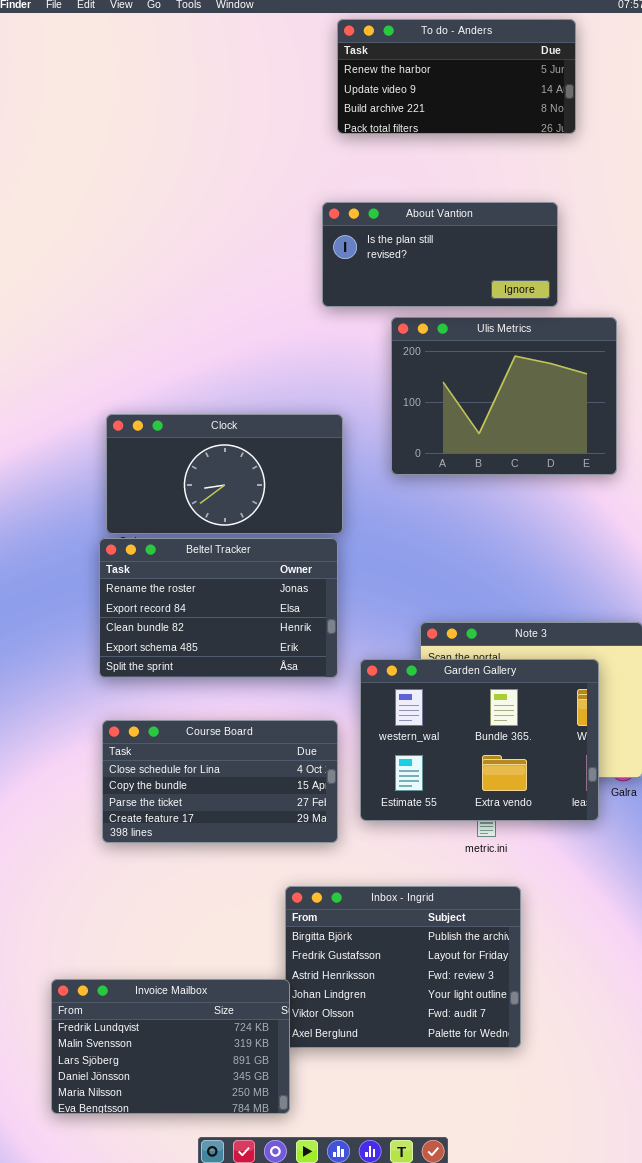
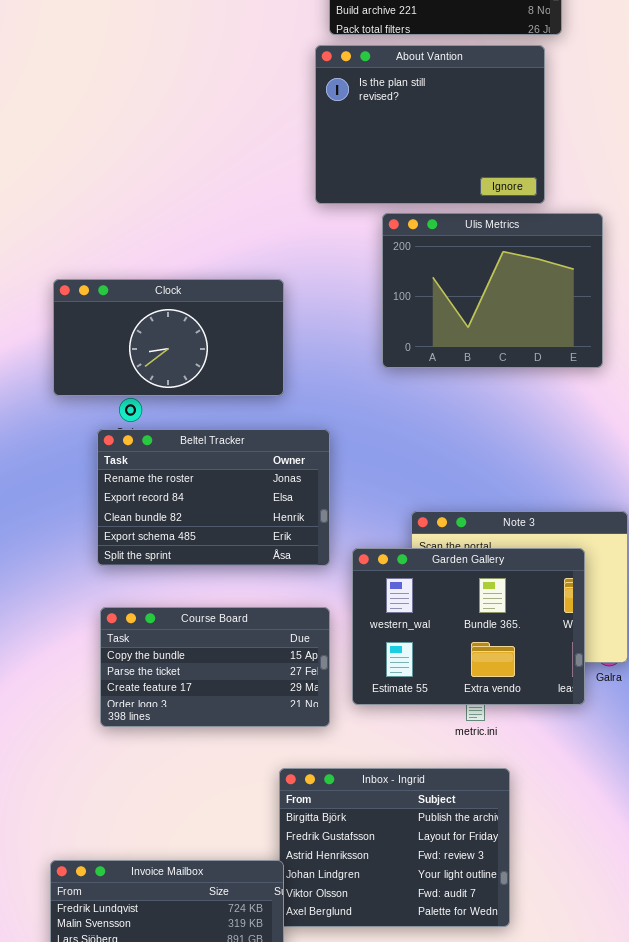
About Vantion: [322,202,558,307] -> [315,45,545,204], resized
Clock: [106,414,343,534] -> [53,279,284,396], moved
Course Board: [102,720,338,843] -> [100,607,330,727], scrolled down 1 row

